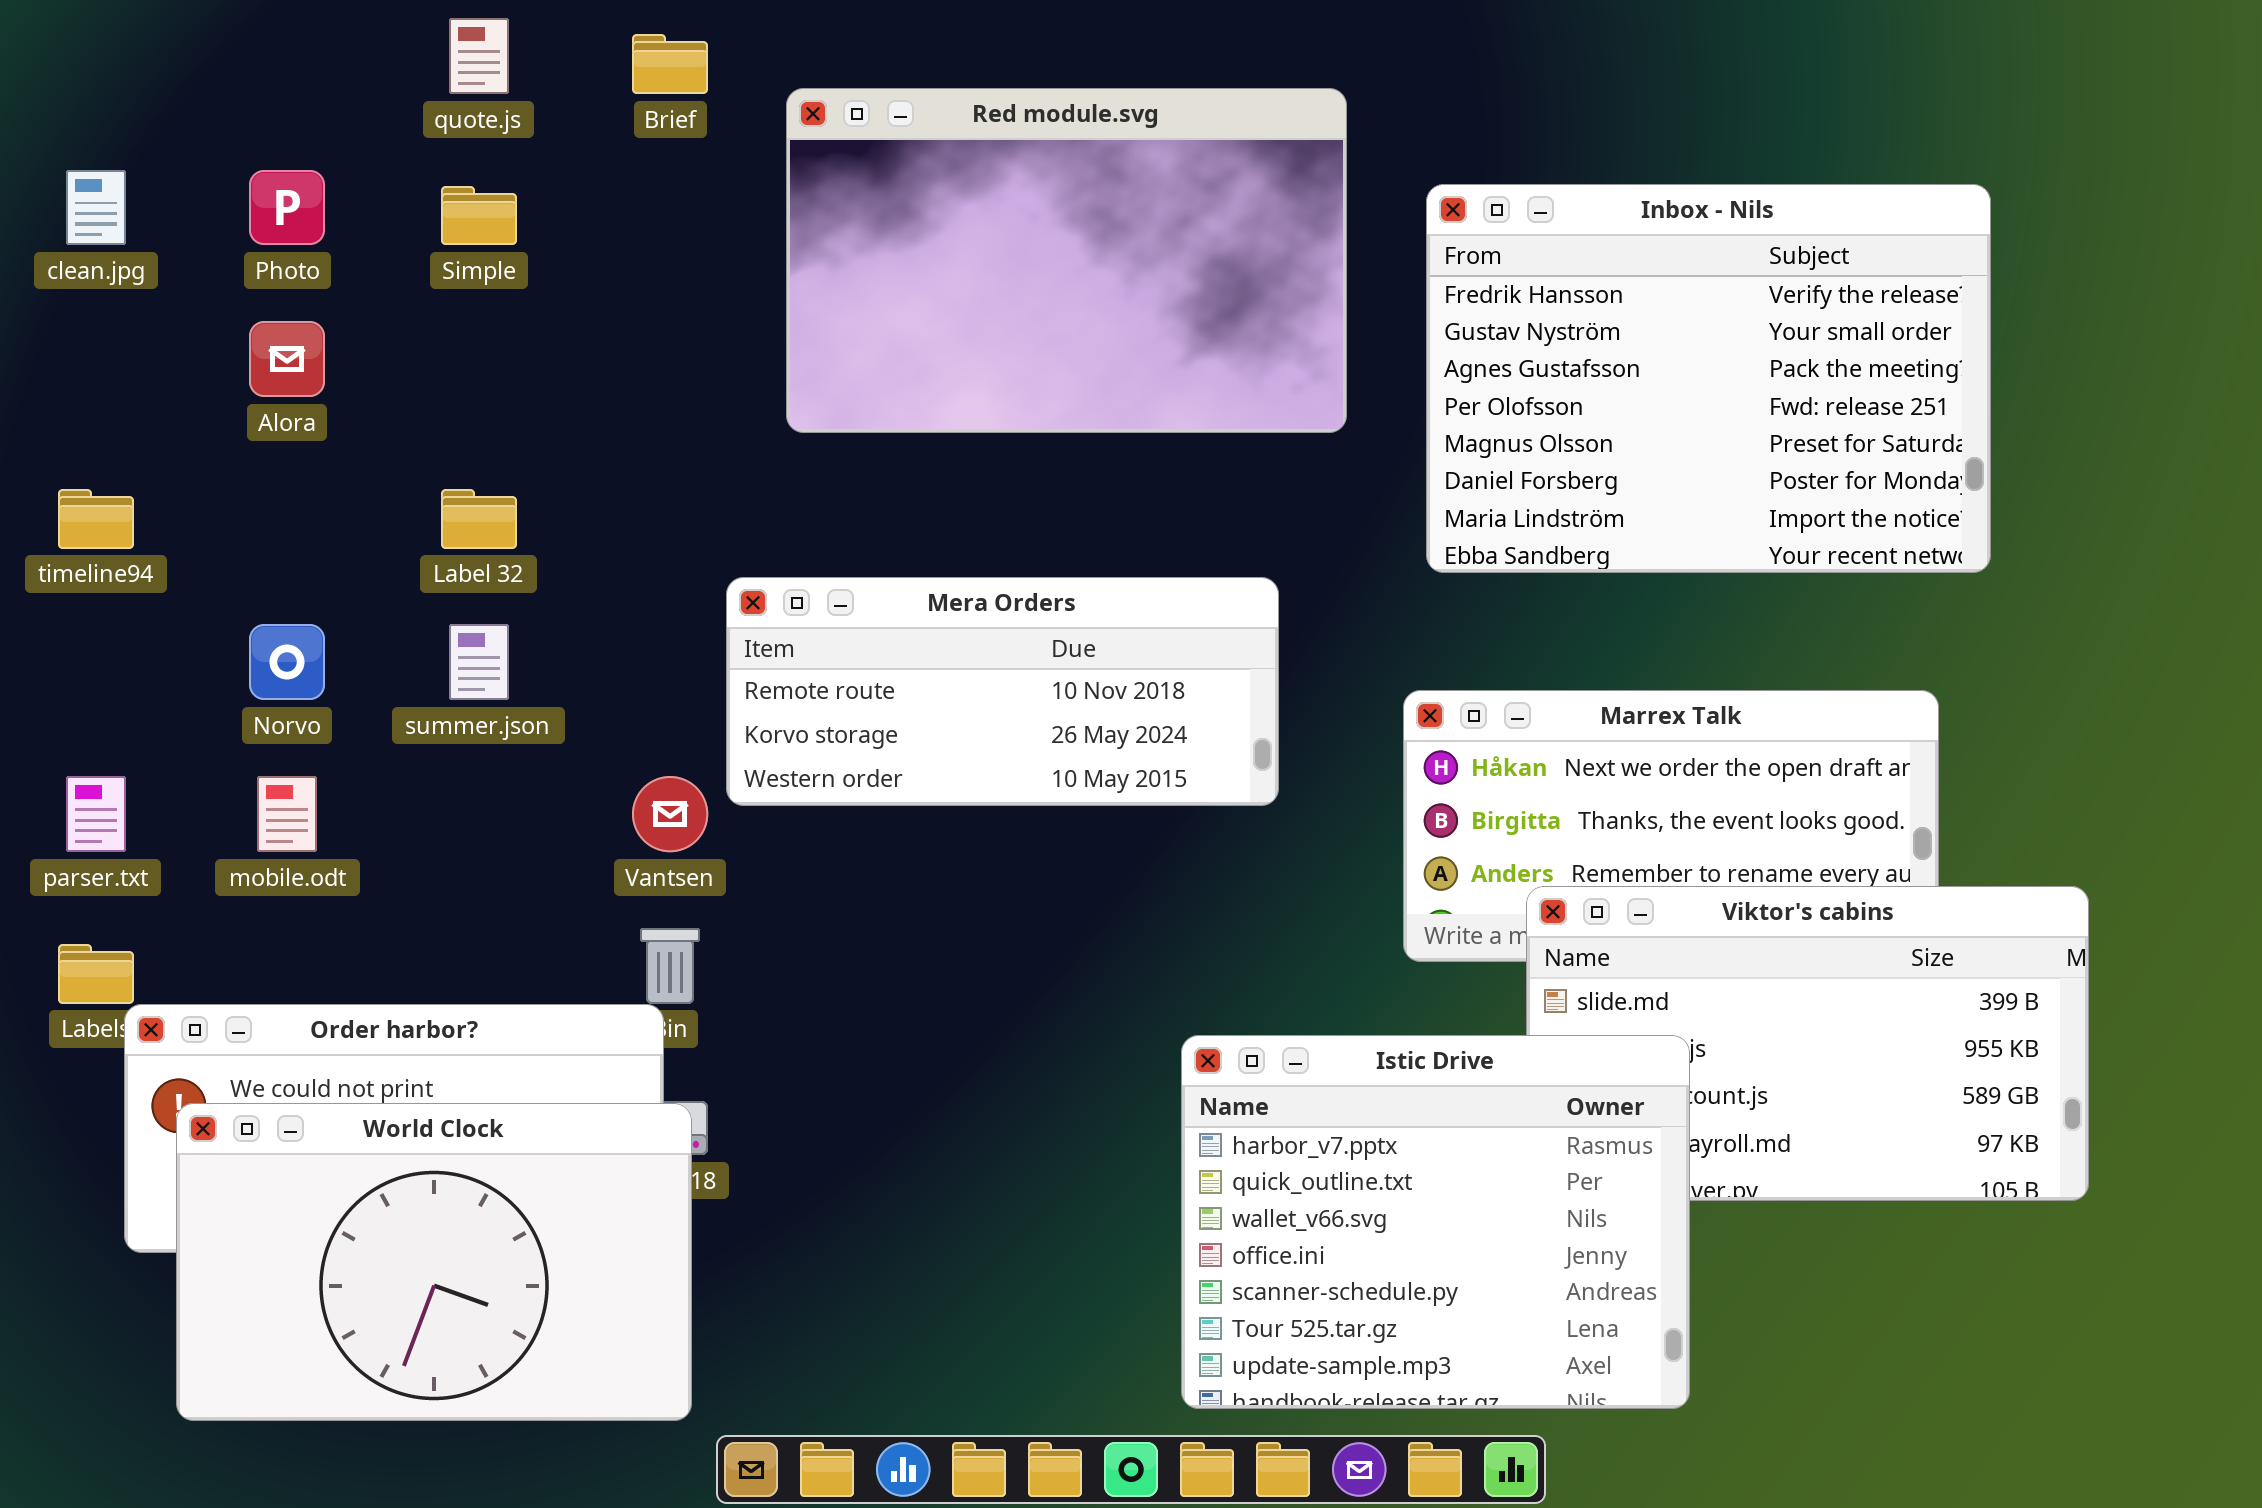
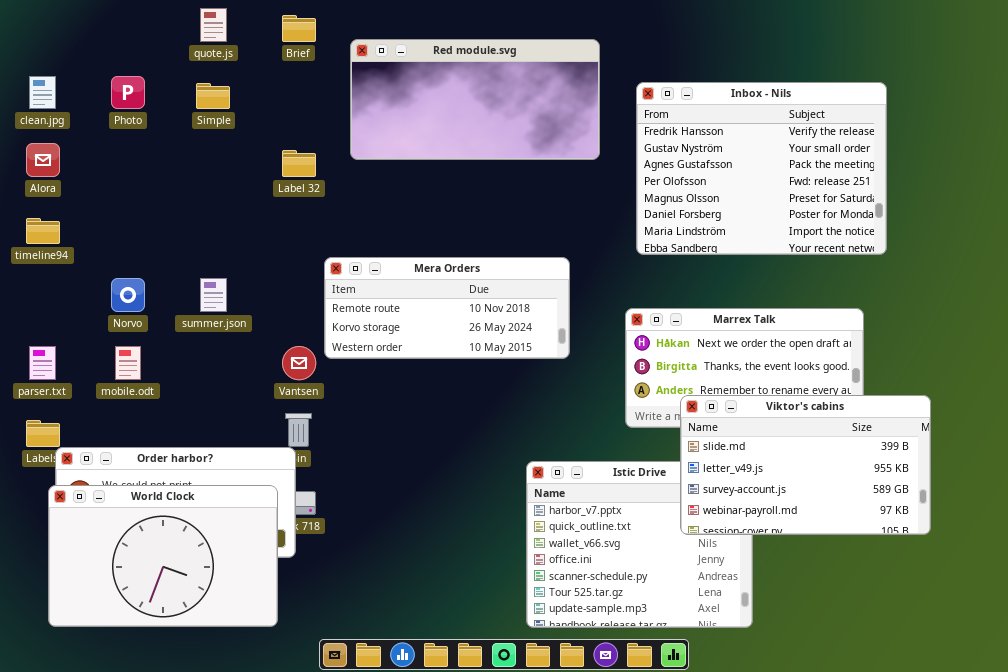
Red module.svg: [786,88,1347,433] -> [350,39,600,160], resized
Alora: [249,321,325,397] -> [26,143,60,177], moved
Label 32: [441,489,517,549] -> [282,150,316,177], moved
Viktor's cabins: [1526,886,2089,1201] -> [680,395,931,535], raised
World Clock: [176,1103,692,1421] -> [48,485,278,627], moved

